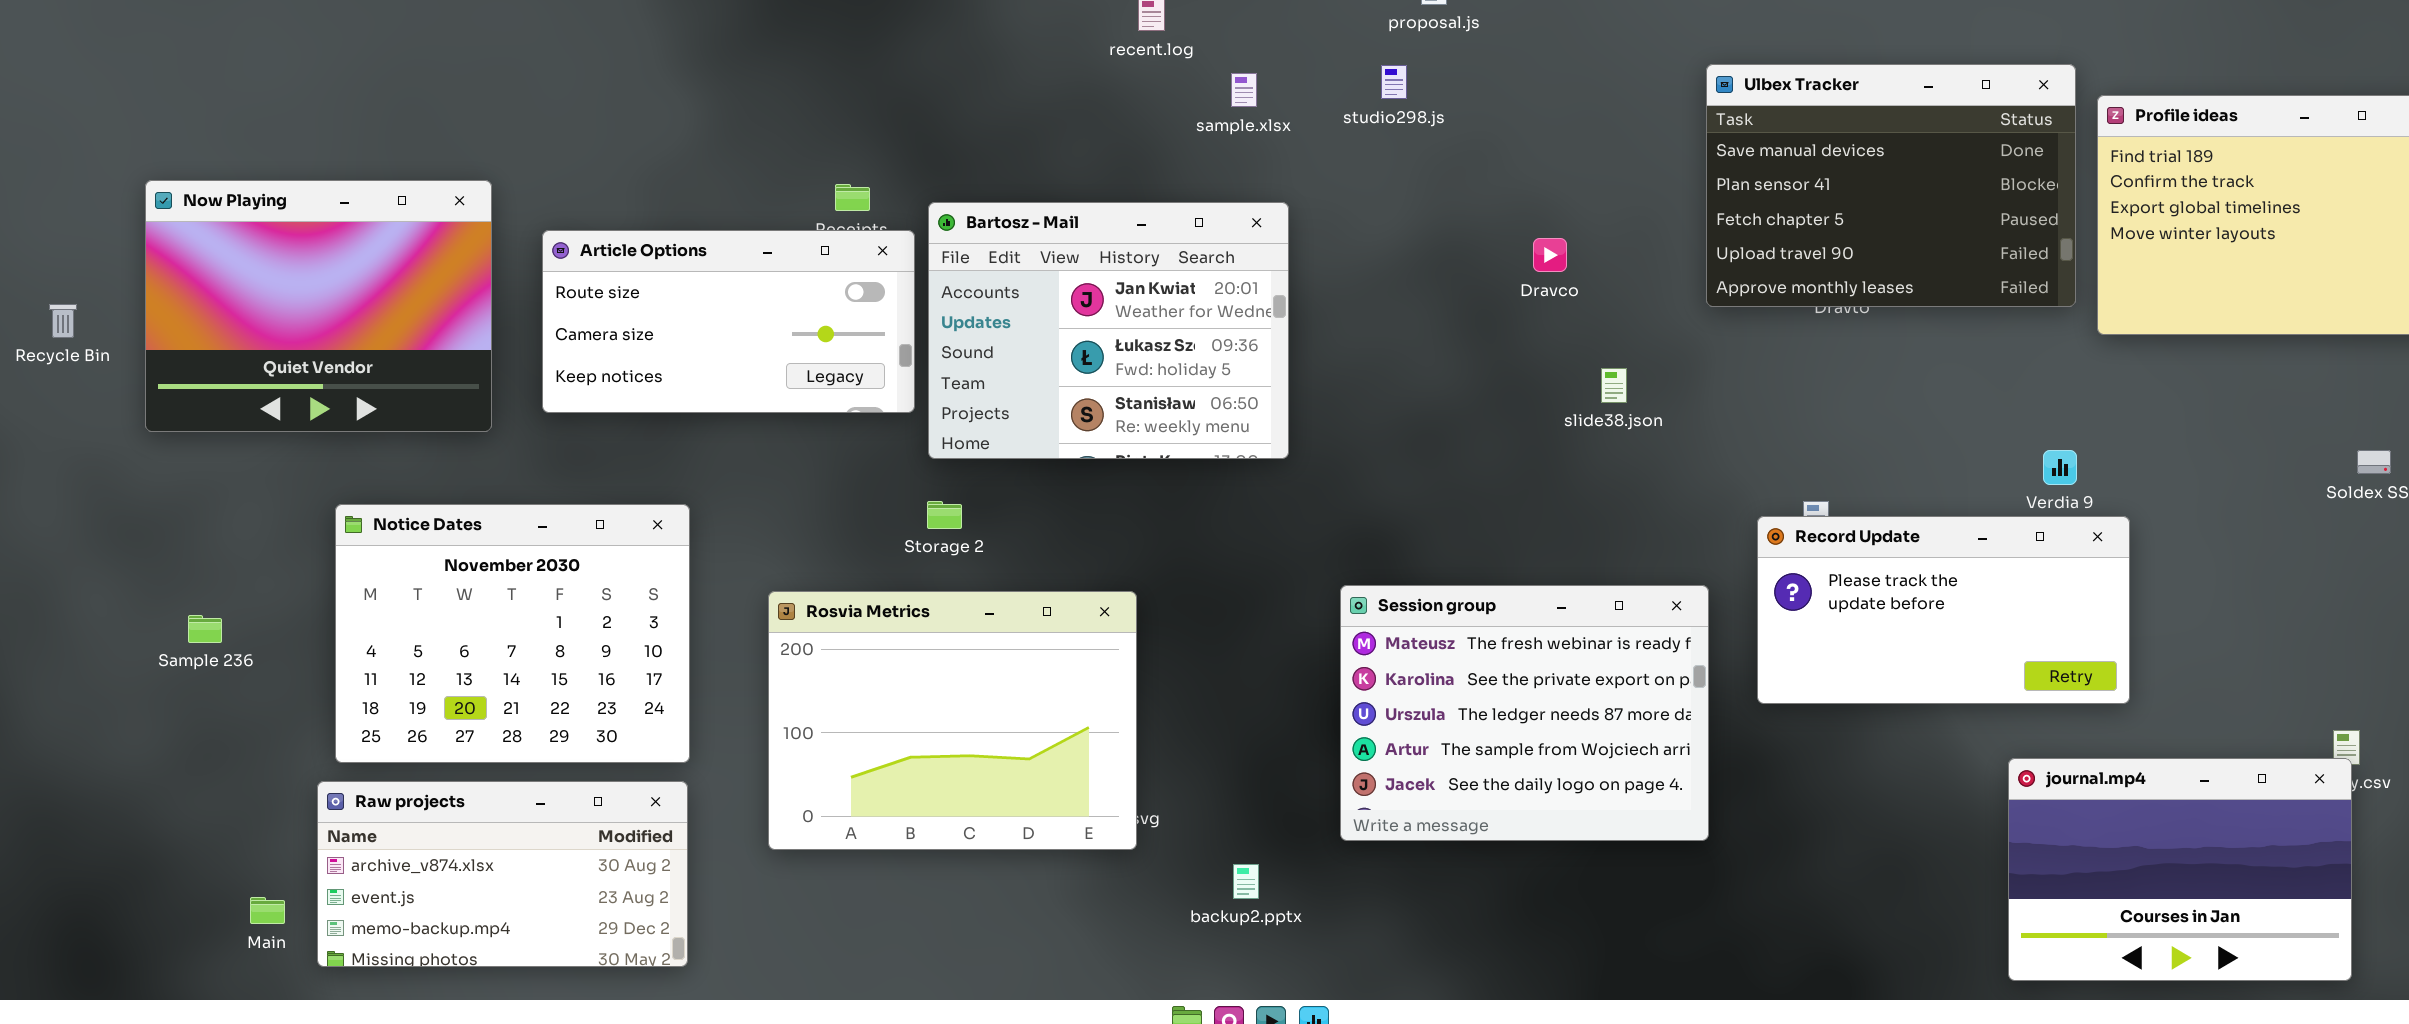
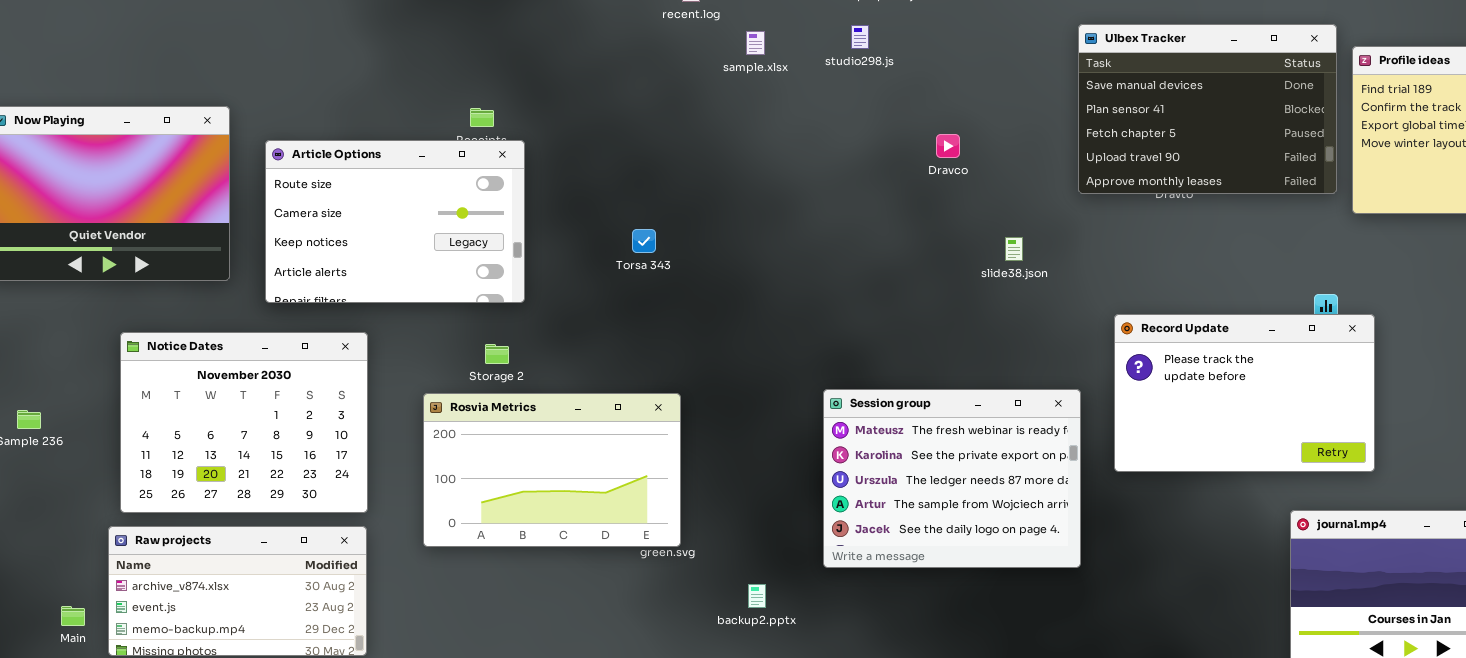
Bartosz - Mail: [928,202,1289,459] -> none, closed
Article Options: [542,230,915,413] -> [265,140,525,303], resized
Dravco: [1533,238,1567,272] -> [936,134,960,158], moved
Storage 2: [927,501,962,529] -> [485,344,509,364], moved
Record Update: [1757,516,2130,704] -> [1114,314,1375,472], resized
Rosvia Metrics: [768,591,1137,850] -> [423,393,681,547], resized

